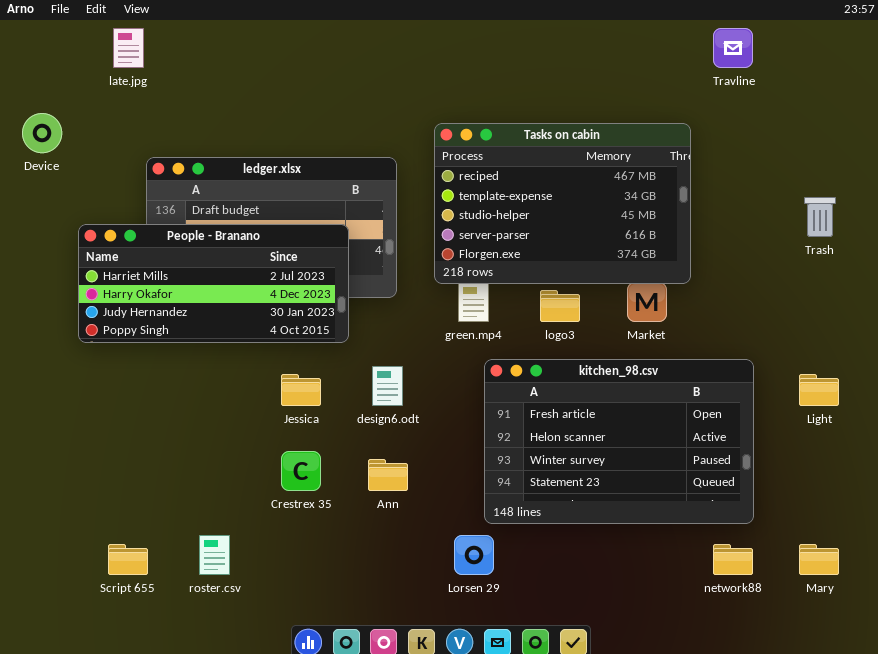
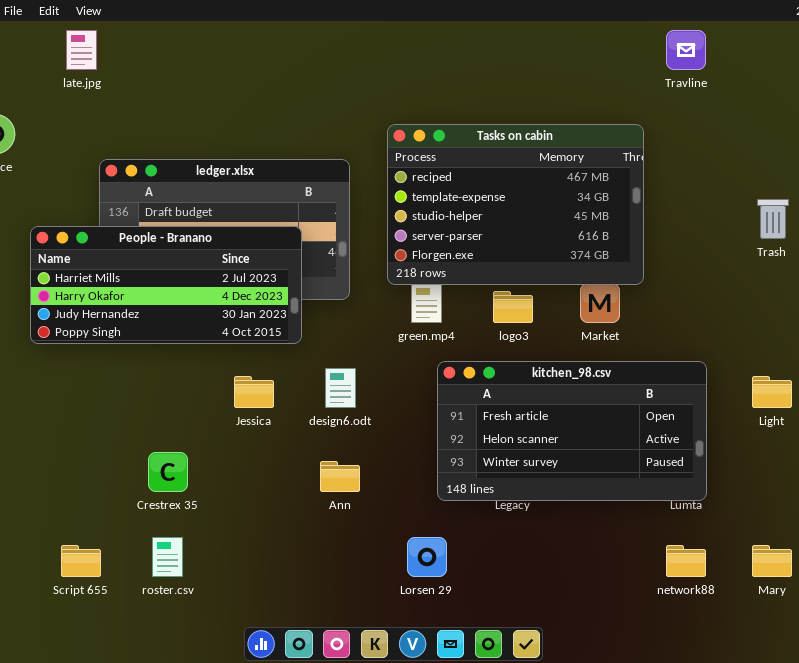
kitchen_98.csv: [484,359,754,524] -> [437,361,707,501], resized
Crestrex 35: [281,451,321,491] -> [148,452,188,492], moved

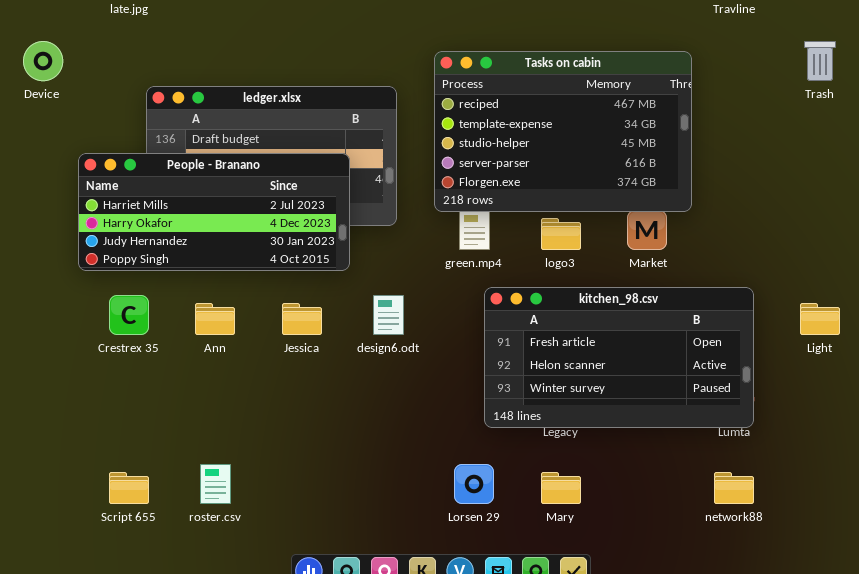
Trash: [757,199,789,239] -> [804,41,836,81], moved
Crestrex 35: [148,452,188,492] -> [109,295,149,335], moved
Ann: [320,461,360,492] -> [195,303,235,335], moved
Mary: [752,545,792,577] -> [541,472,581,504], moved

